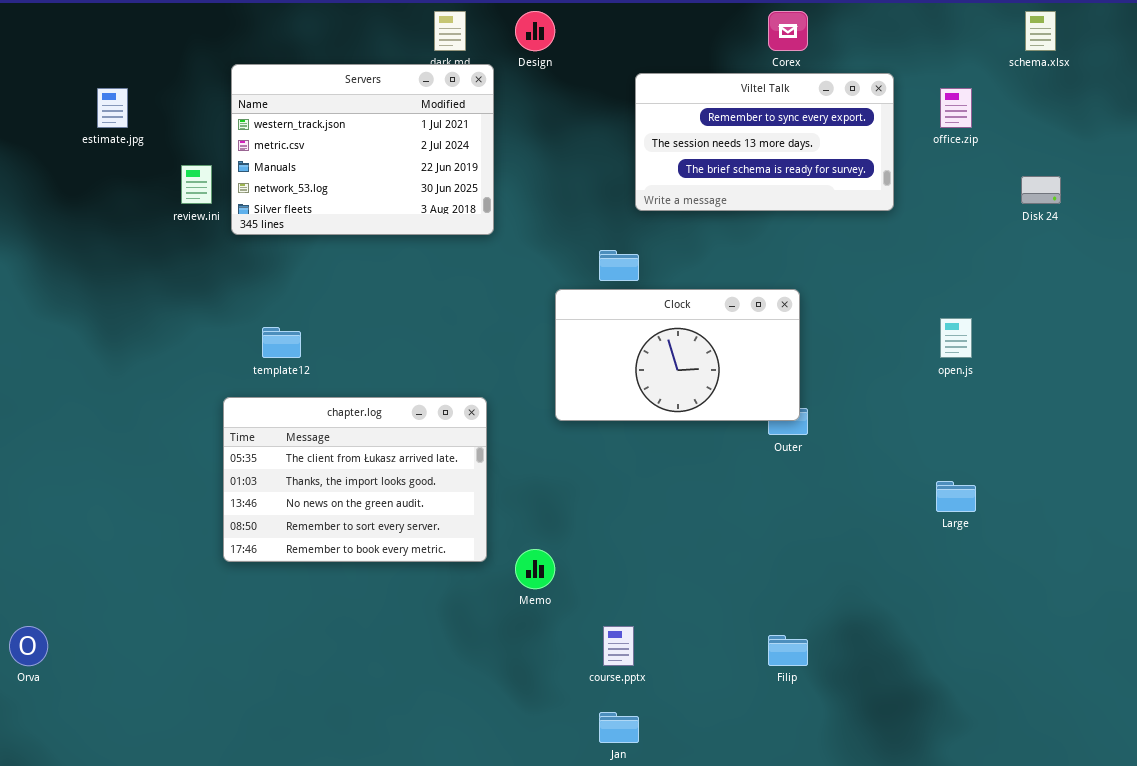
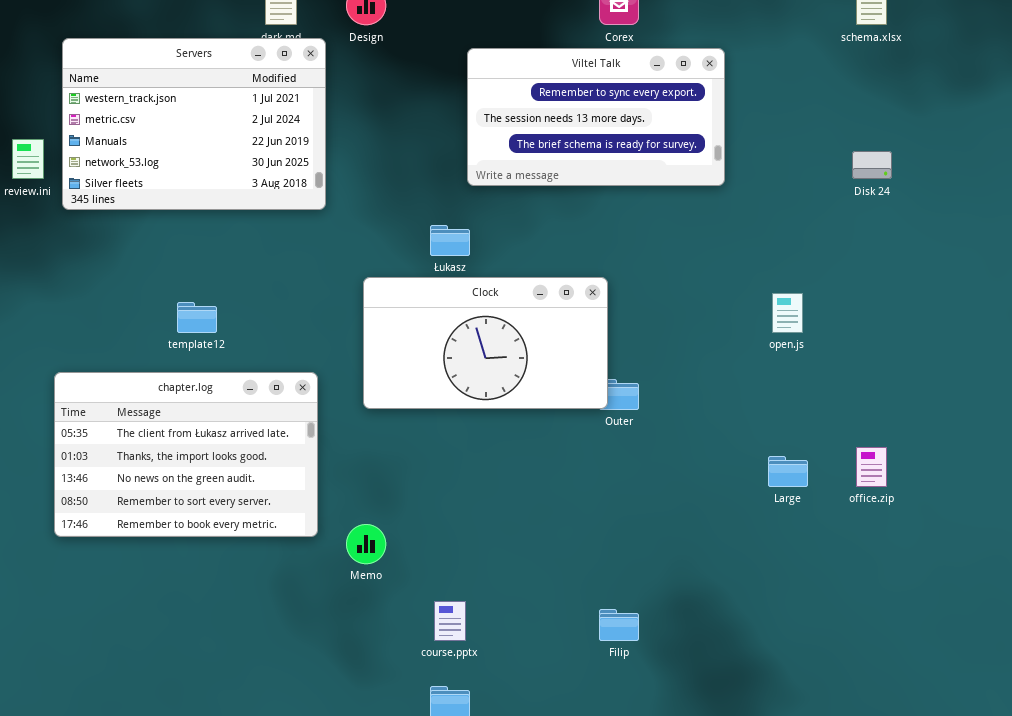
office.zip: [940,88,972,128] -> [856,447,887,487], moved
Clock: [555,289,800,421] -> [363,277,608,409], moved
template12: [262,327,301,358] -> [177,302,217,333], moved

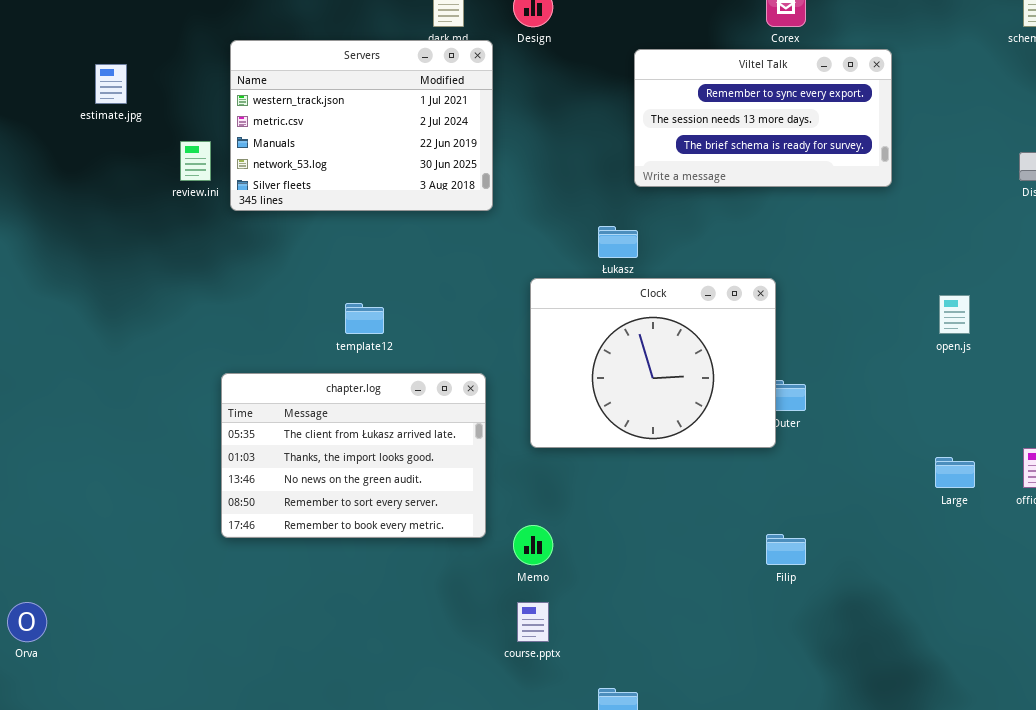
Clock: [363,277,608,409] -> [530,278,776,448], resized
course.pptx: [434,601,466,641] -> [517,602,549,642], moved
Filip: [599,609,639,641] -> [766,534,806,565], moved

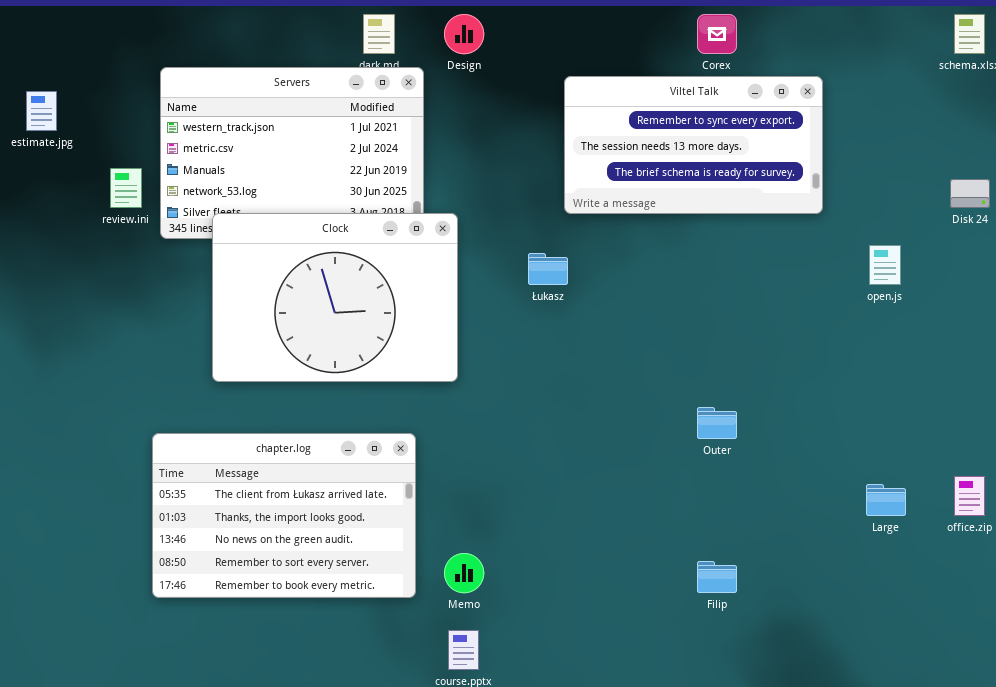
Clock: [530,278,776,448] -> [212,213,458,382], moved
open.js: [939,295,970,334] -> [869,245,901,285], moved
chapter.log: [221,373,486,538] -> [152,433,416,598], moved

